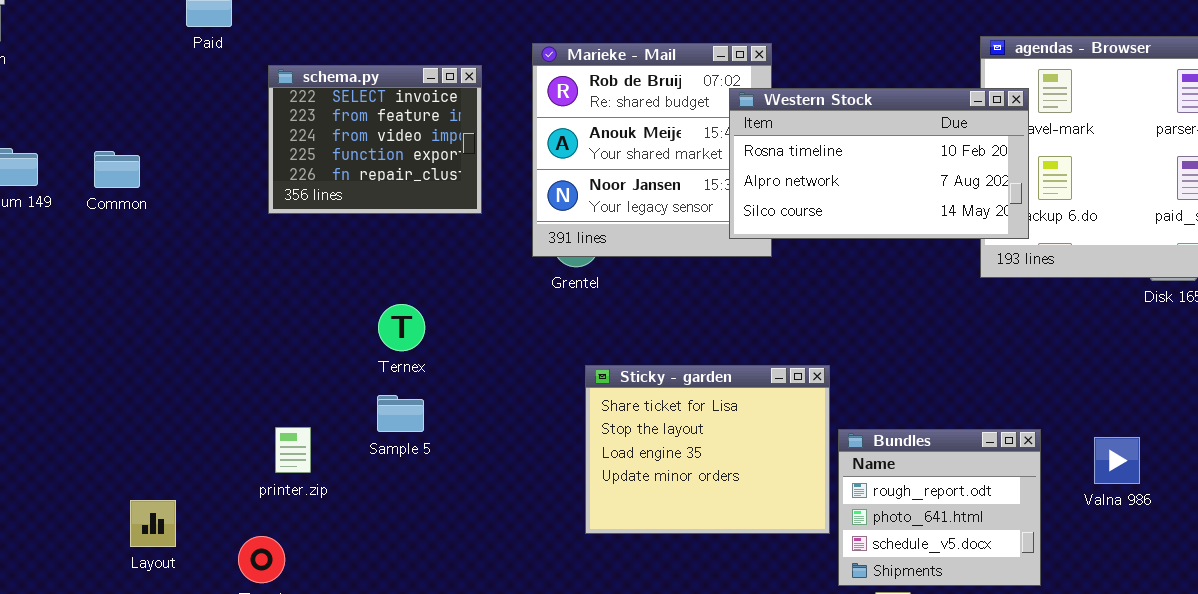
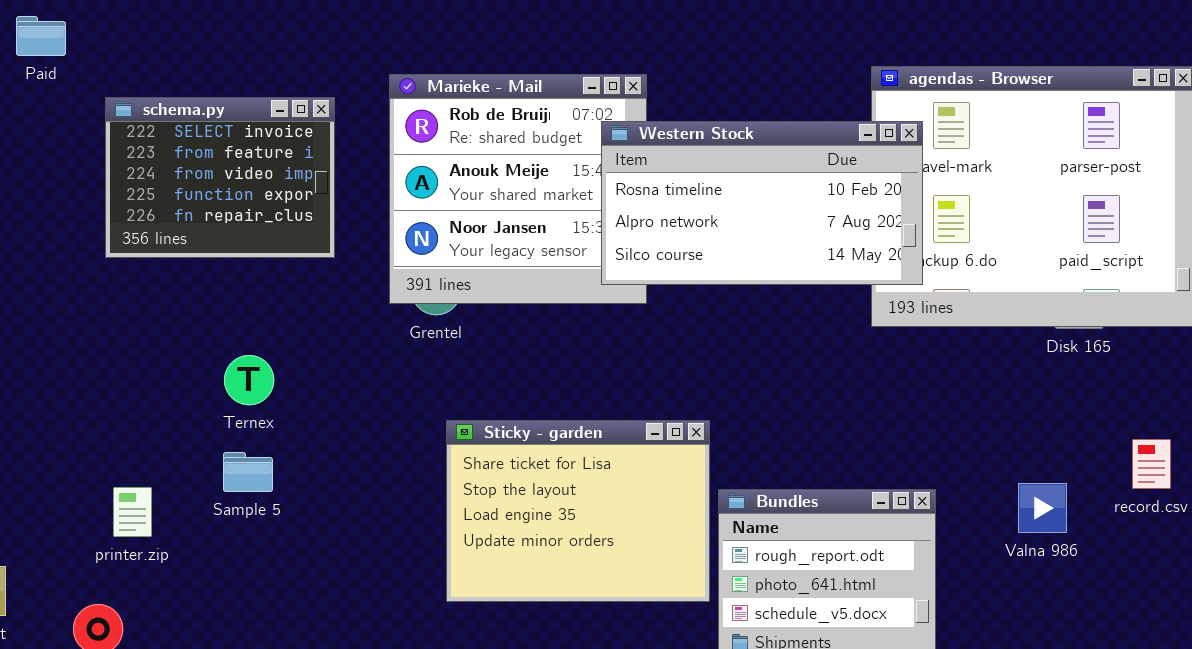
Valna 986: [1094,437,1140,484] -> [1018,483,1067,533], moved

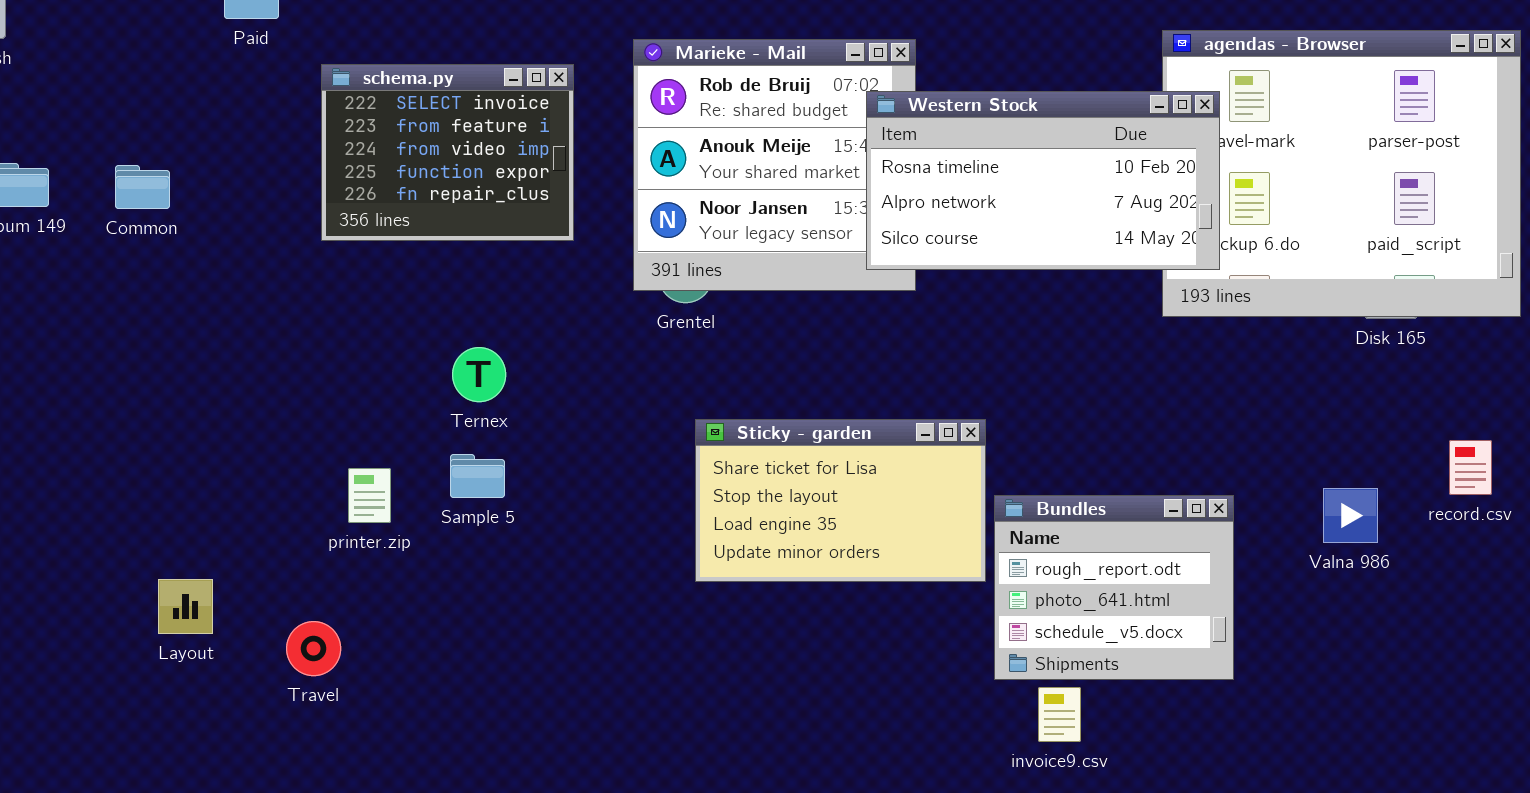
Sticky - garden: [446,420,710,602] -> [695,419,986,582], resized
printer.zip: [113,487,152,537] -> [348,468,391,523], moved

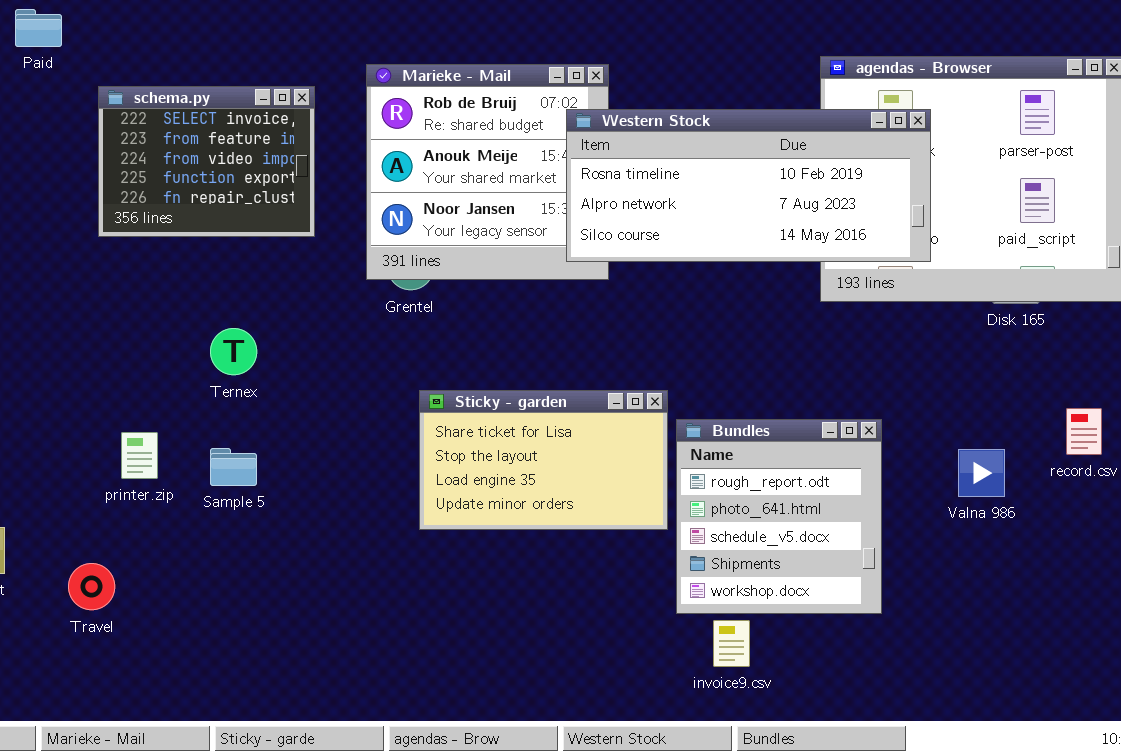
Western Stock: [866,91,1220,270] -> [566,109,931,262], resized
Sample 5: [450,454,505,498] -> [210,448,257,486], moved
Bundles: [994,495,1234,680] -> [676,419,882,614], resized

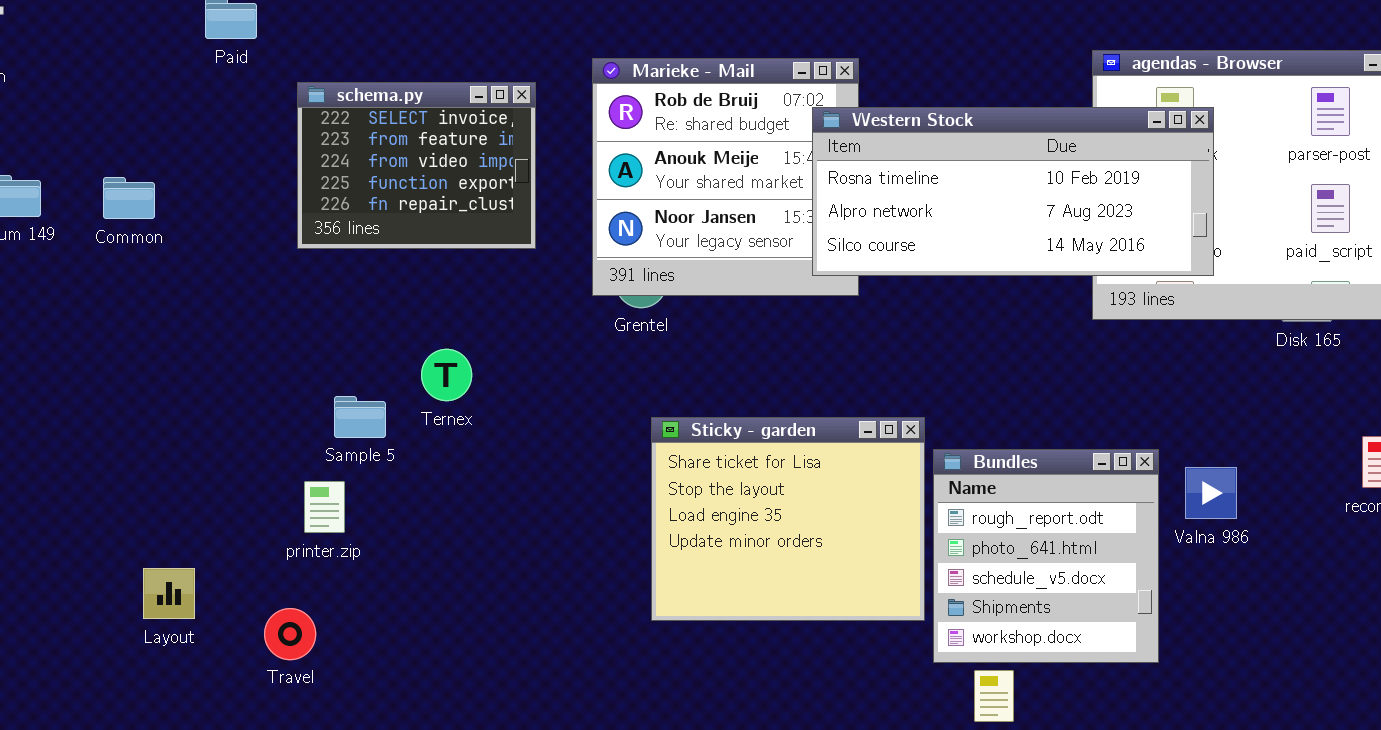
Sticky - garden: [419,390,668,530] -> [651,417,925,621], resized
printer.zip: [121,432,158,479] -> [304,481,345,533], moved
Sample 5: [210,448,257,486] -> [334,396,386,438], moved
Valna 986: [958,449,1005,497] -> [1185,467,1237,519], moved

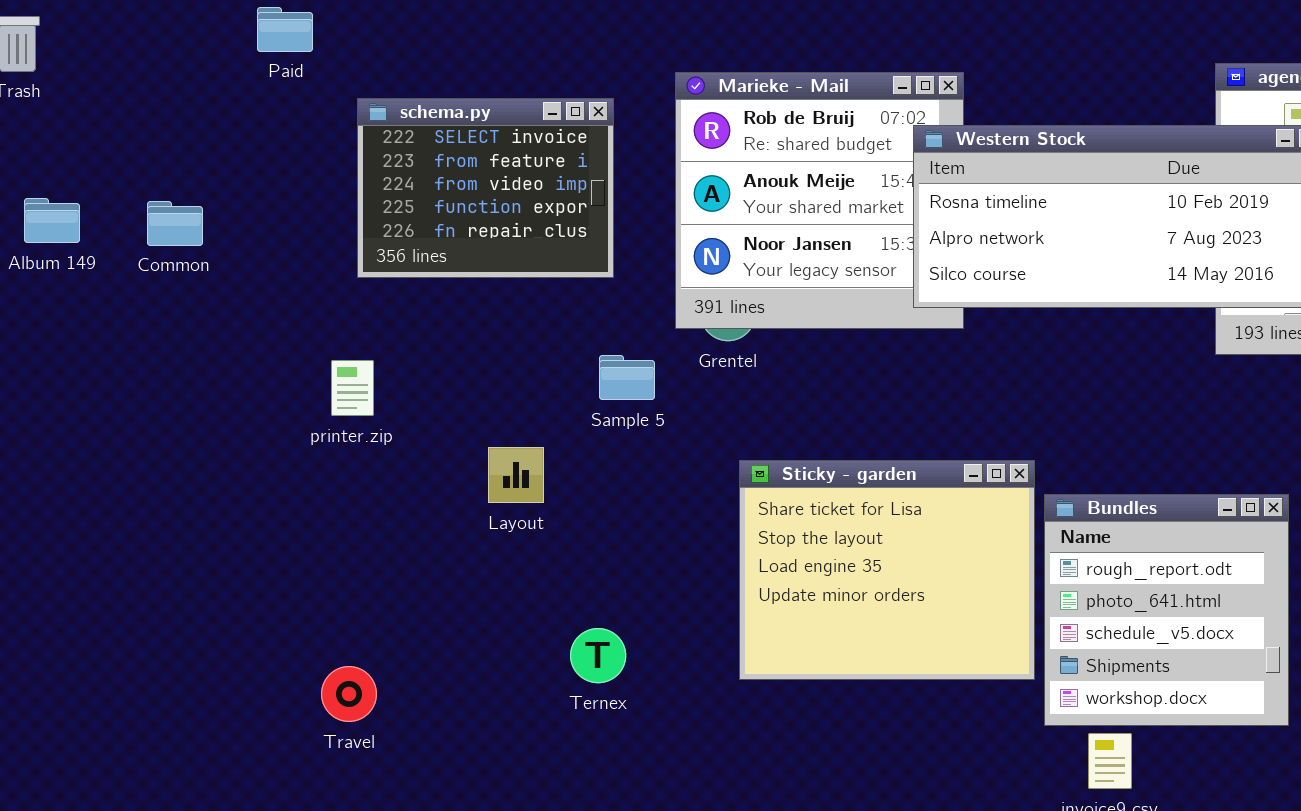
Ternex: [421,349,472,401] -> [570,628,626,683], moved
Sample 5: [334,396,386,438] -> [599,355,655,400], moved
printer.zip: [304,481,345,533] -> [331,360,374,416], moved
Layout: [143,568,195,619] -> [488,447,544,503], moved

